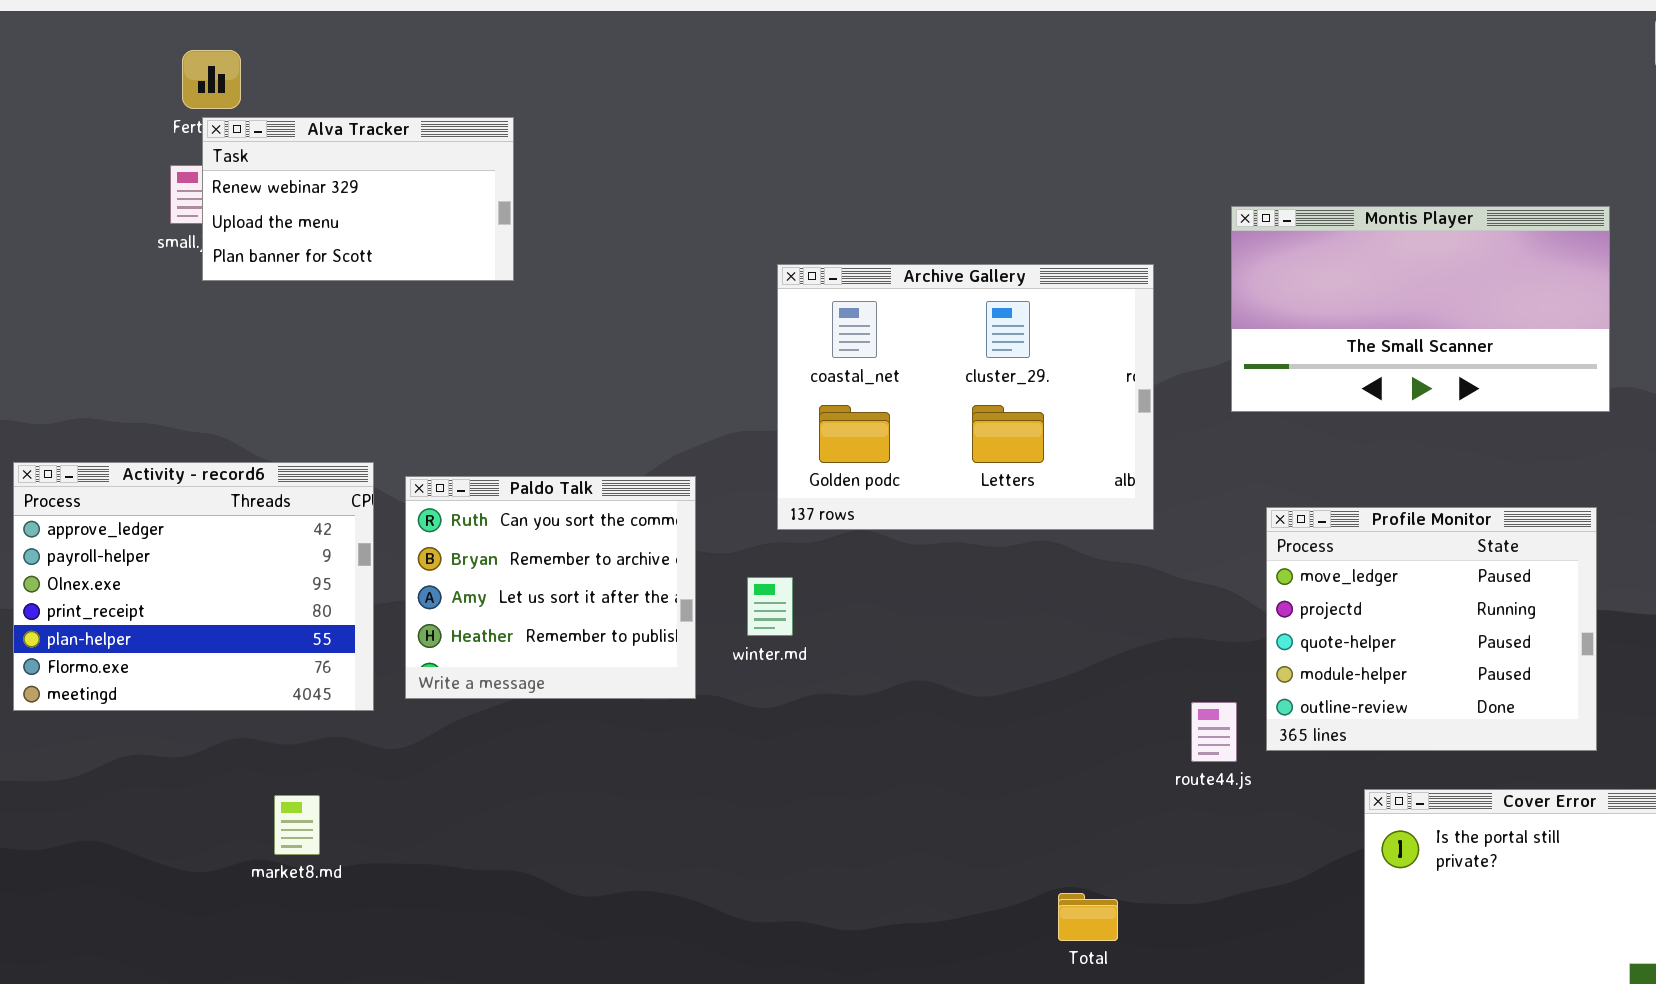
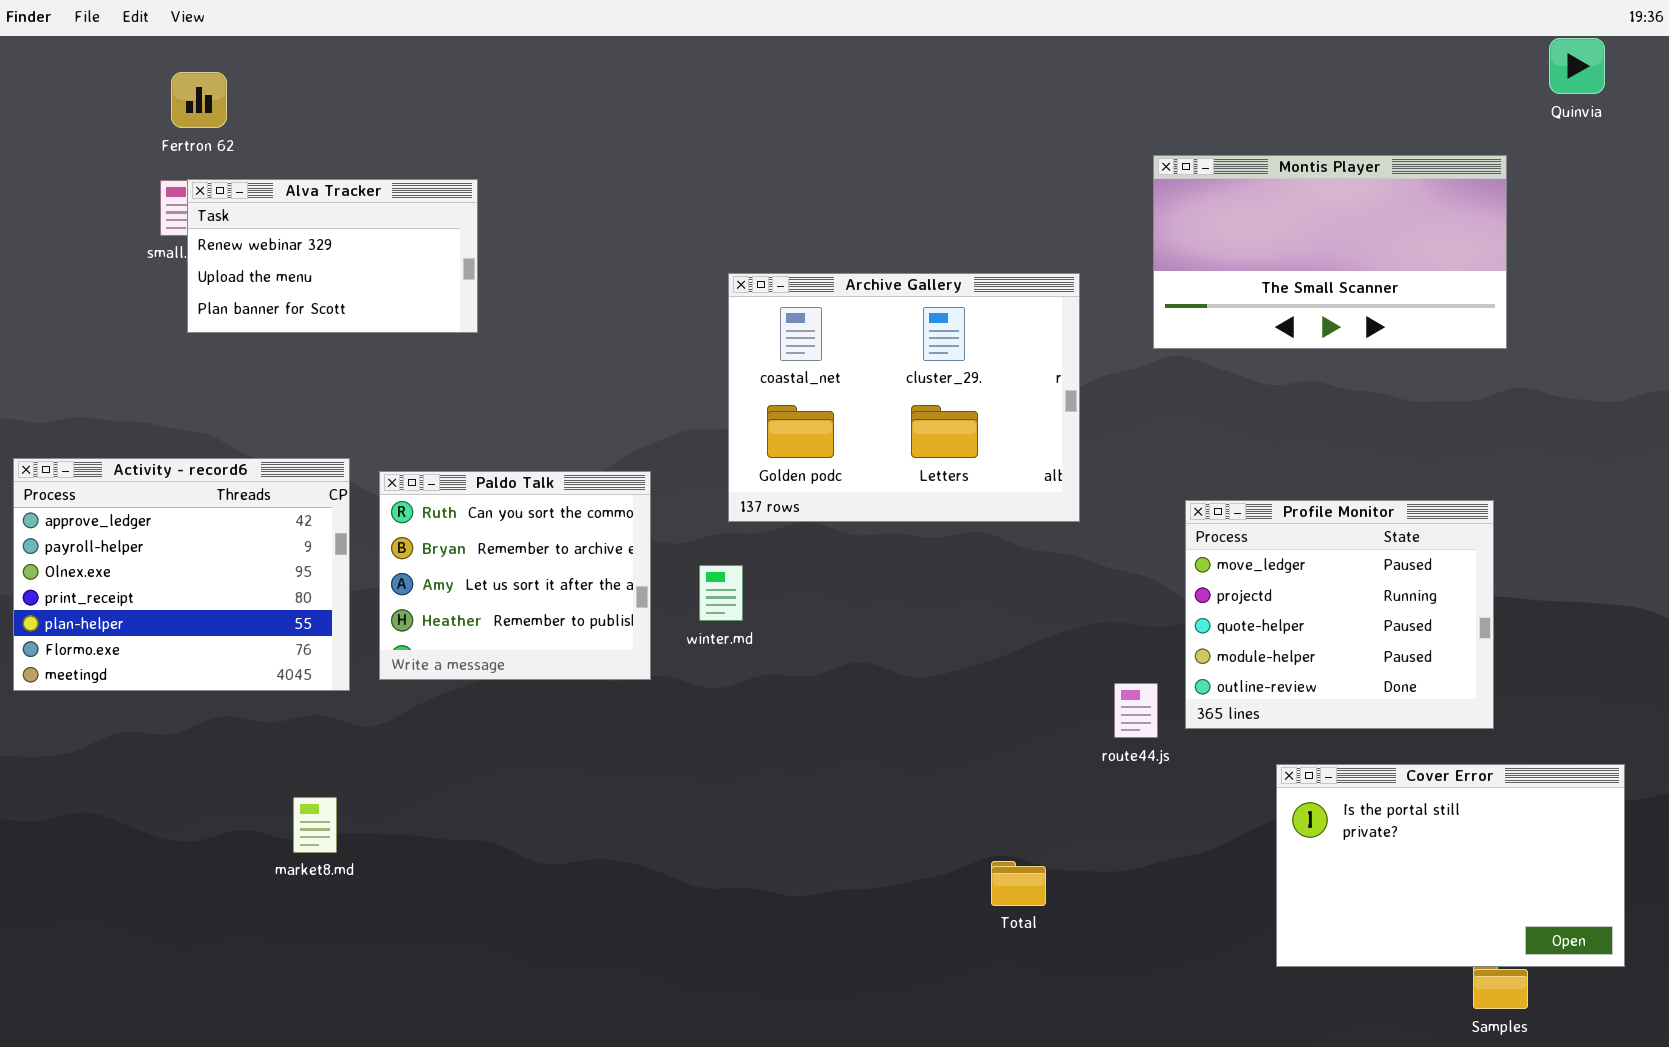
Alva Tracker: [202,117,514,281] -> [187,179,478,333], moved
Montis Player: [1231,206,1610,412] -> [1153,155,1507,349], moved
market8.md: [274,795,320,855] -> [293,797,337,853], moved

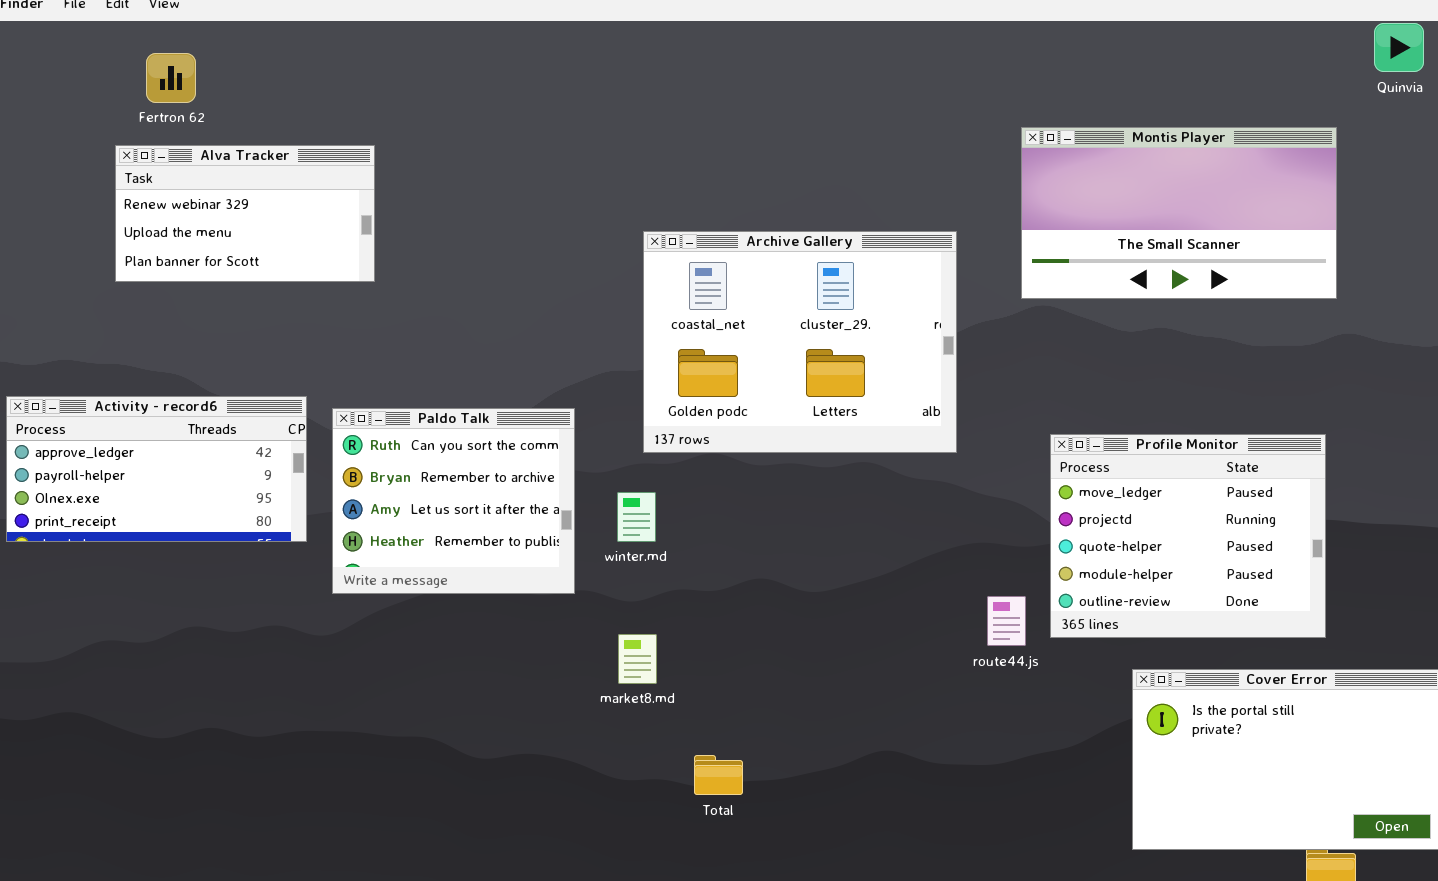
Alva Tracker: [187,179,478,333] -> [115,145,375,282], moved
Activity - record6: [13,458,350,691] -> [6,396,307,542], resized
market8.md: [293,797,337,853] -> [618,634,657,684], moved
Total: [991,861,1046,906] -> [694,755,743,795], moved

